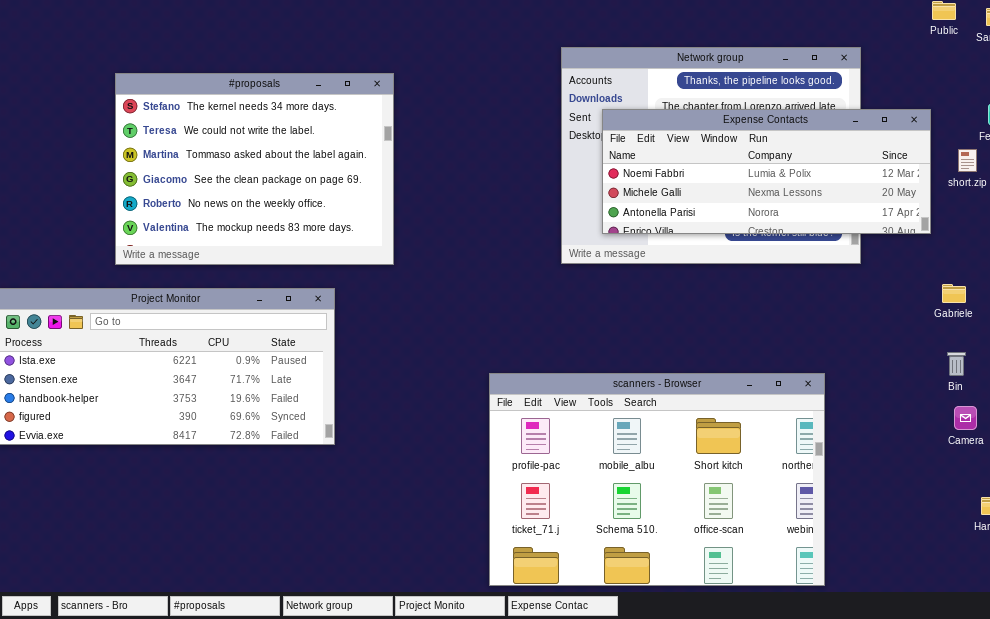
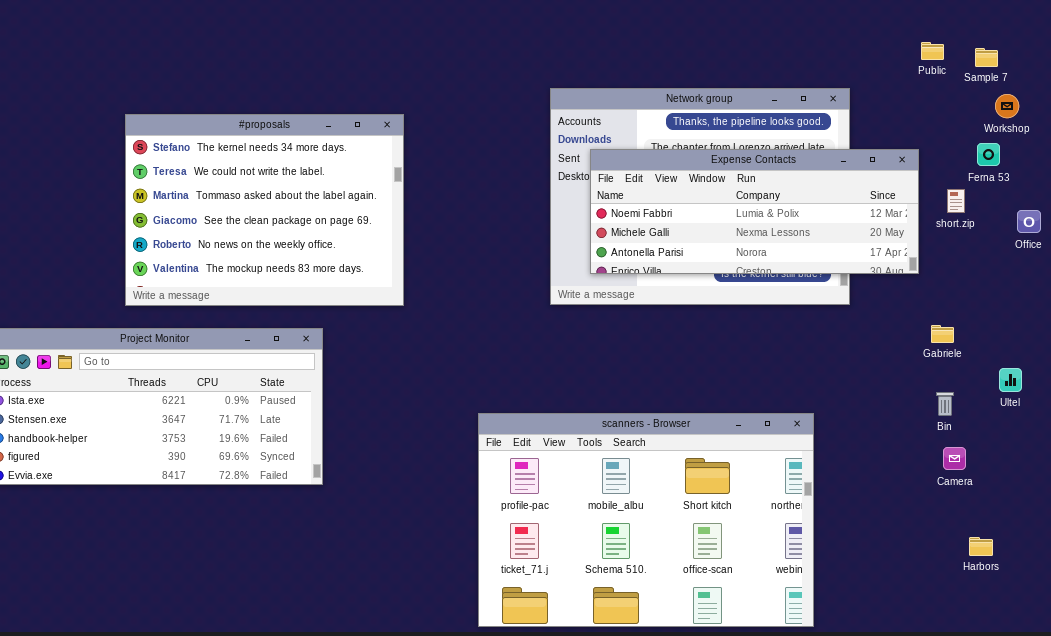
#proposals: [115,73,394,265] -> [125,114,404,306], moved

